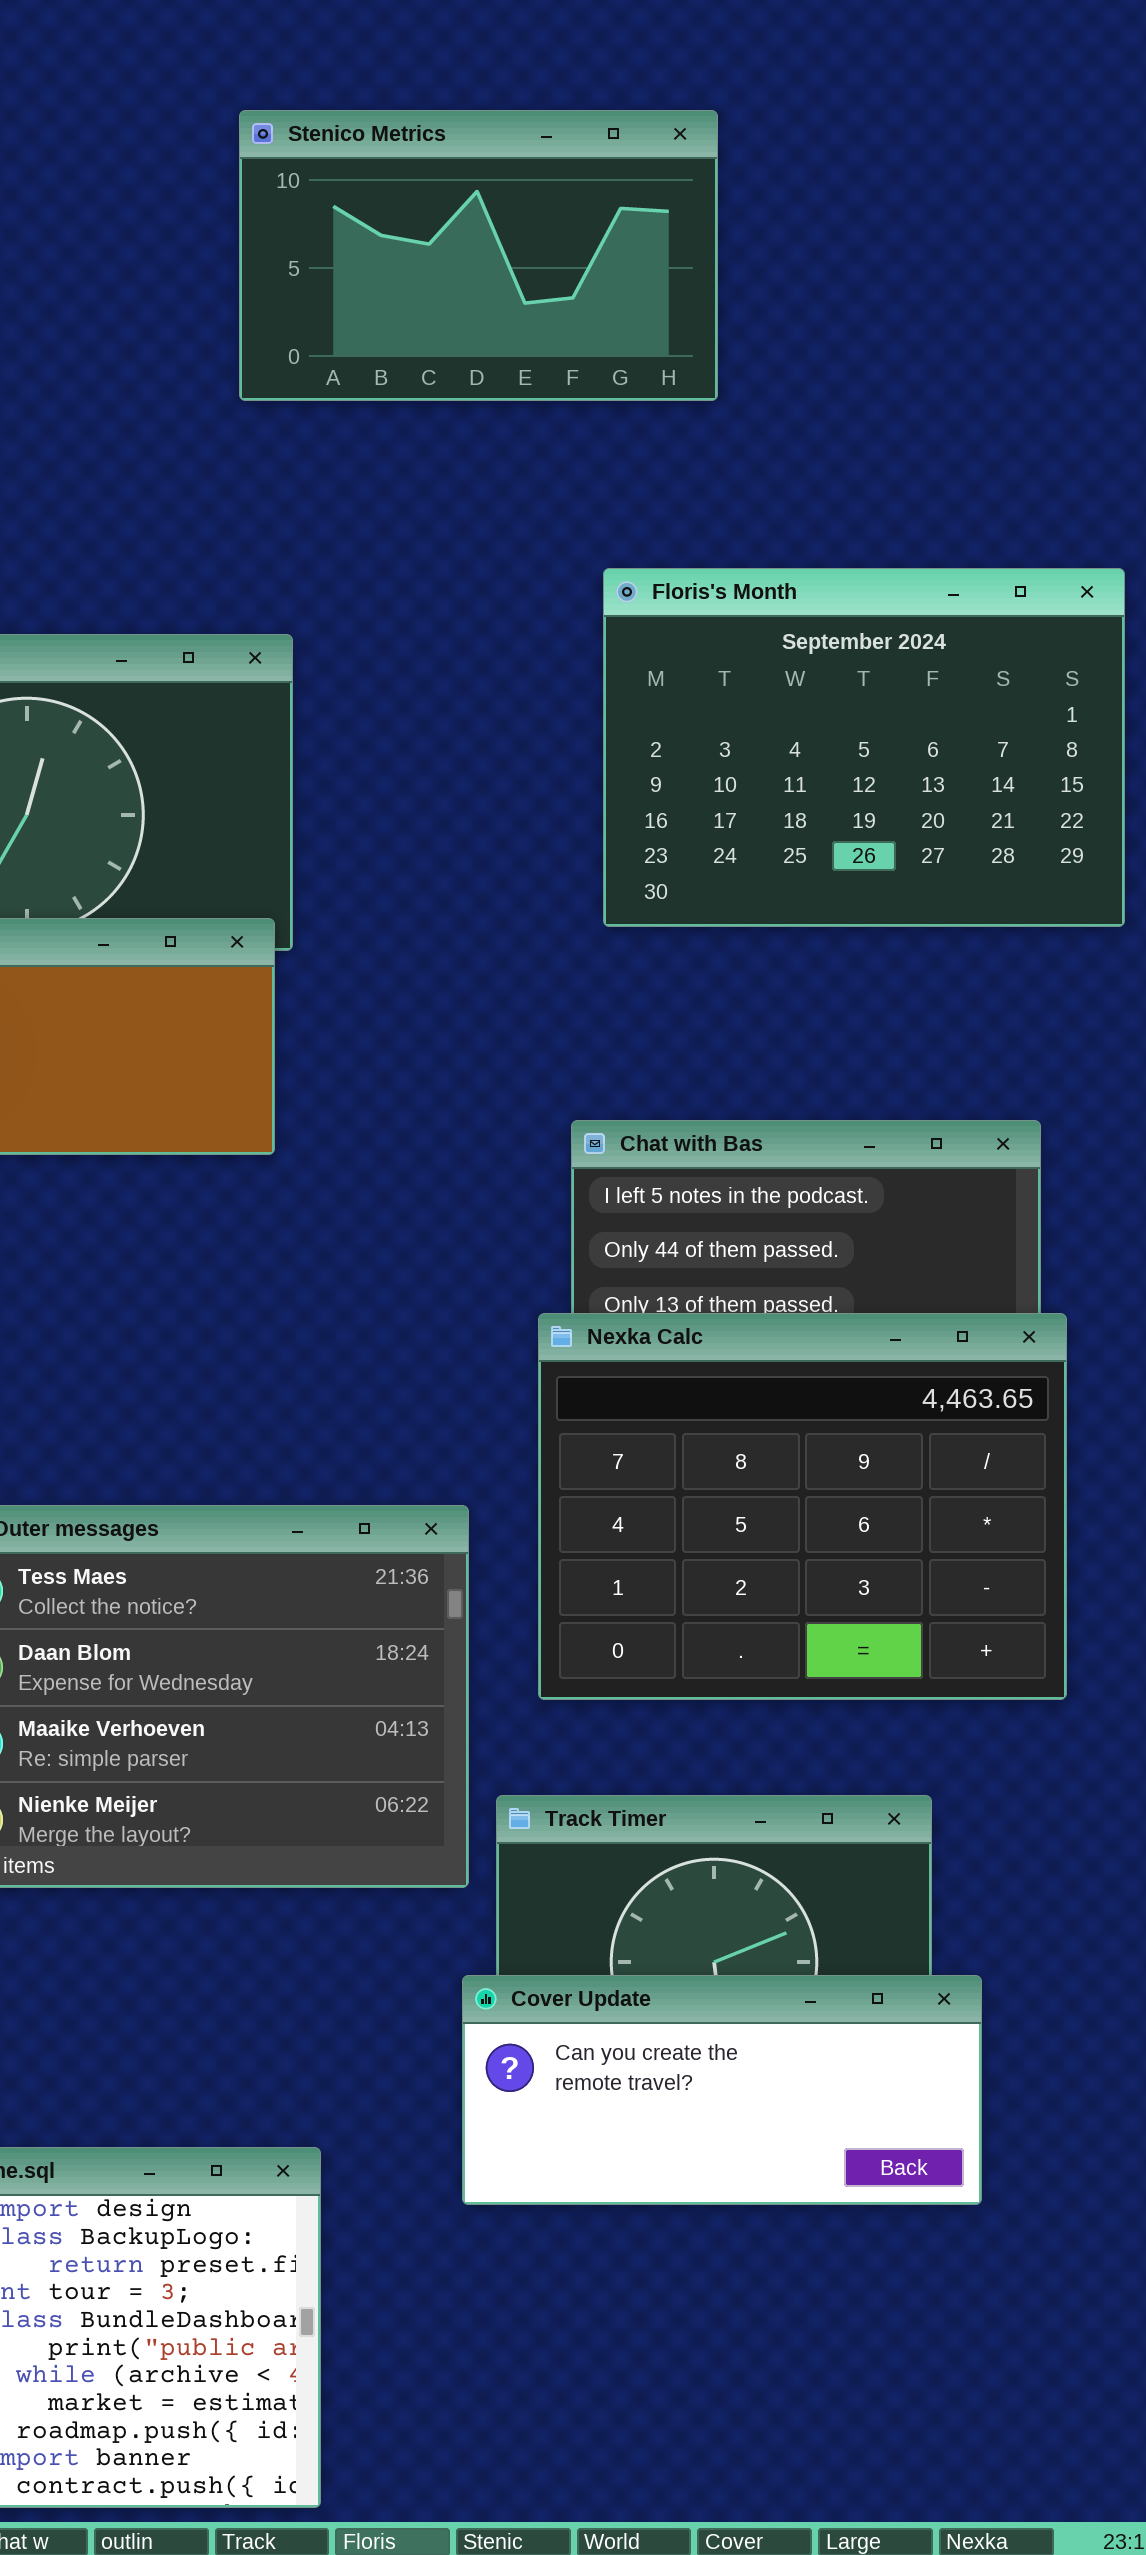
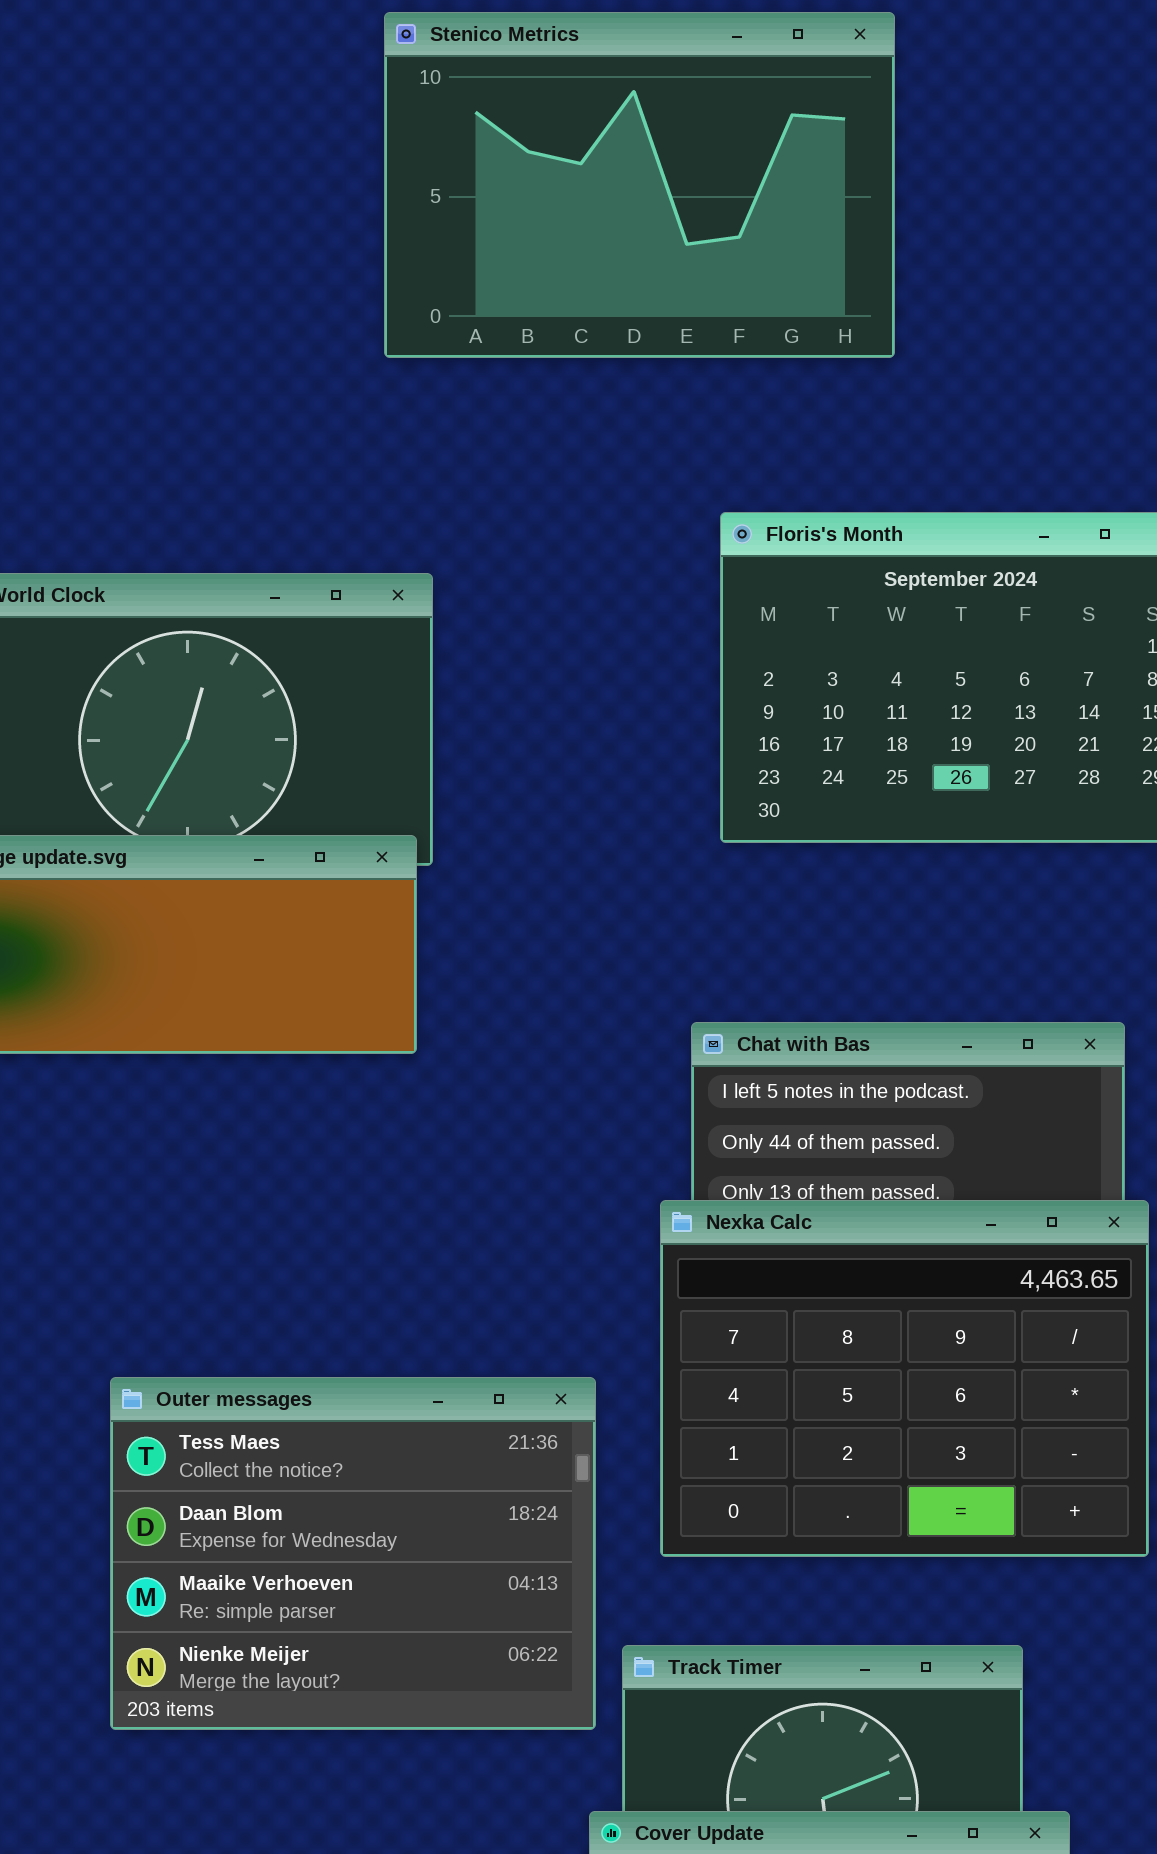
Stenico Metrics: [239,110,718,401] -> [384,12,895,358], resized

